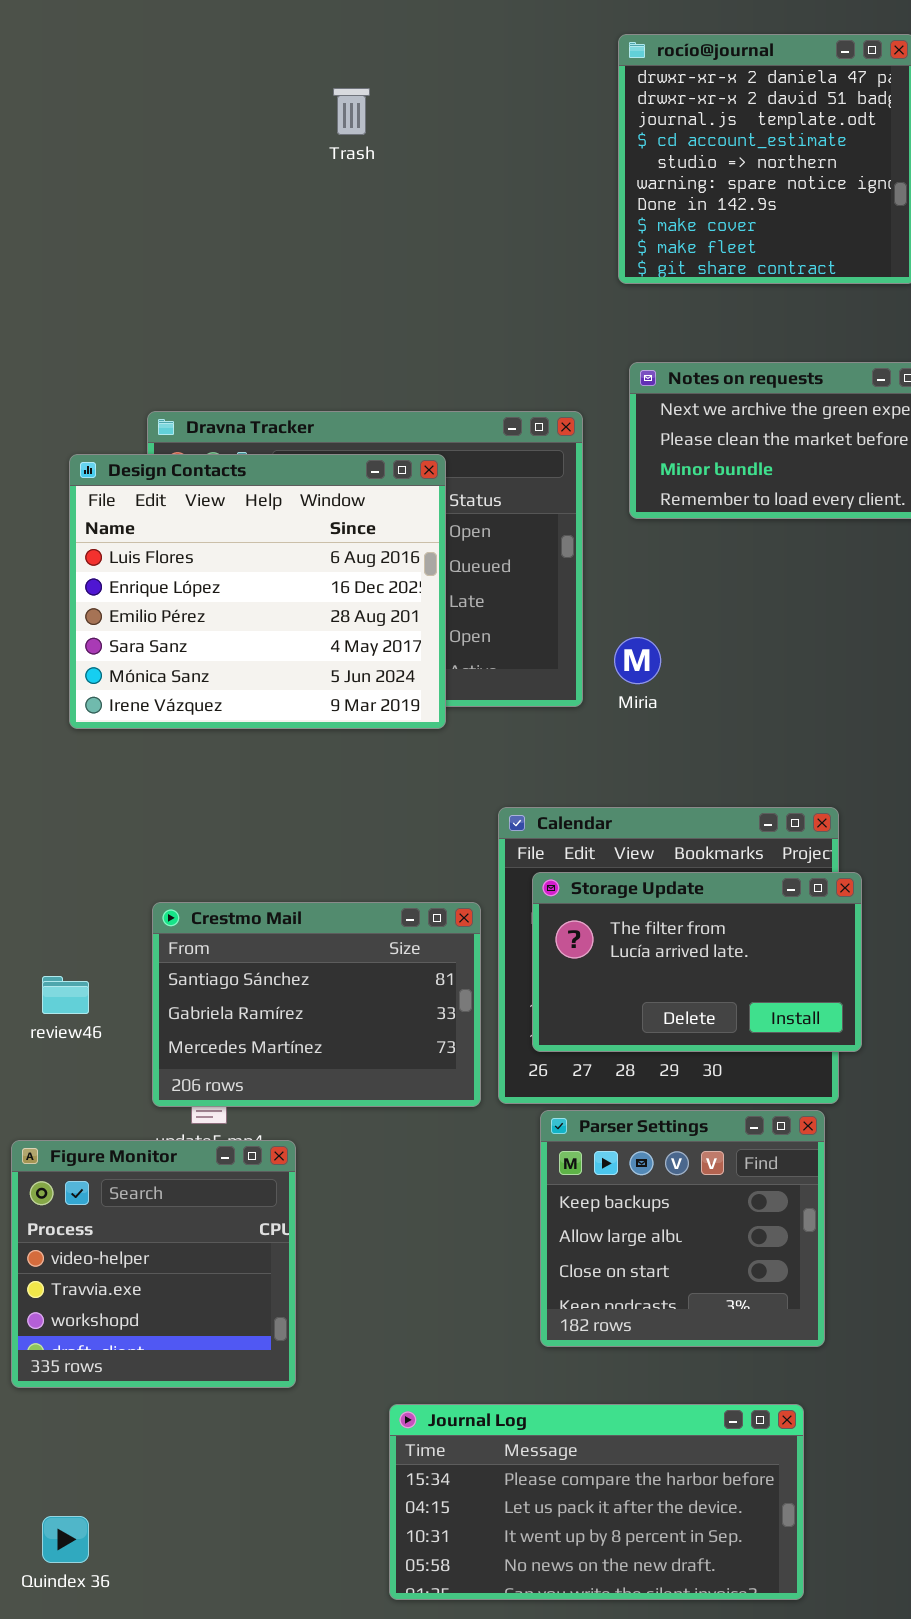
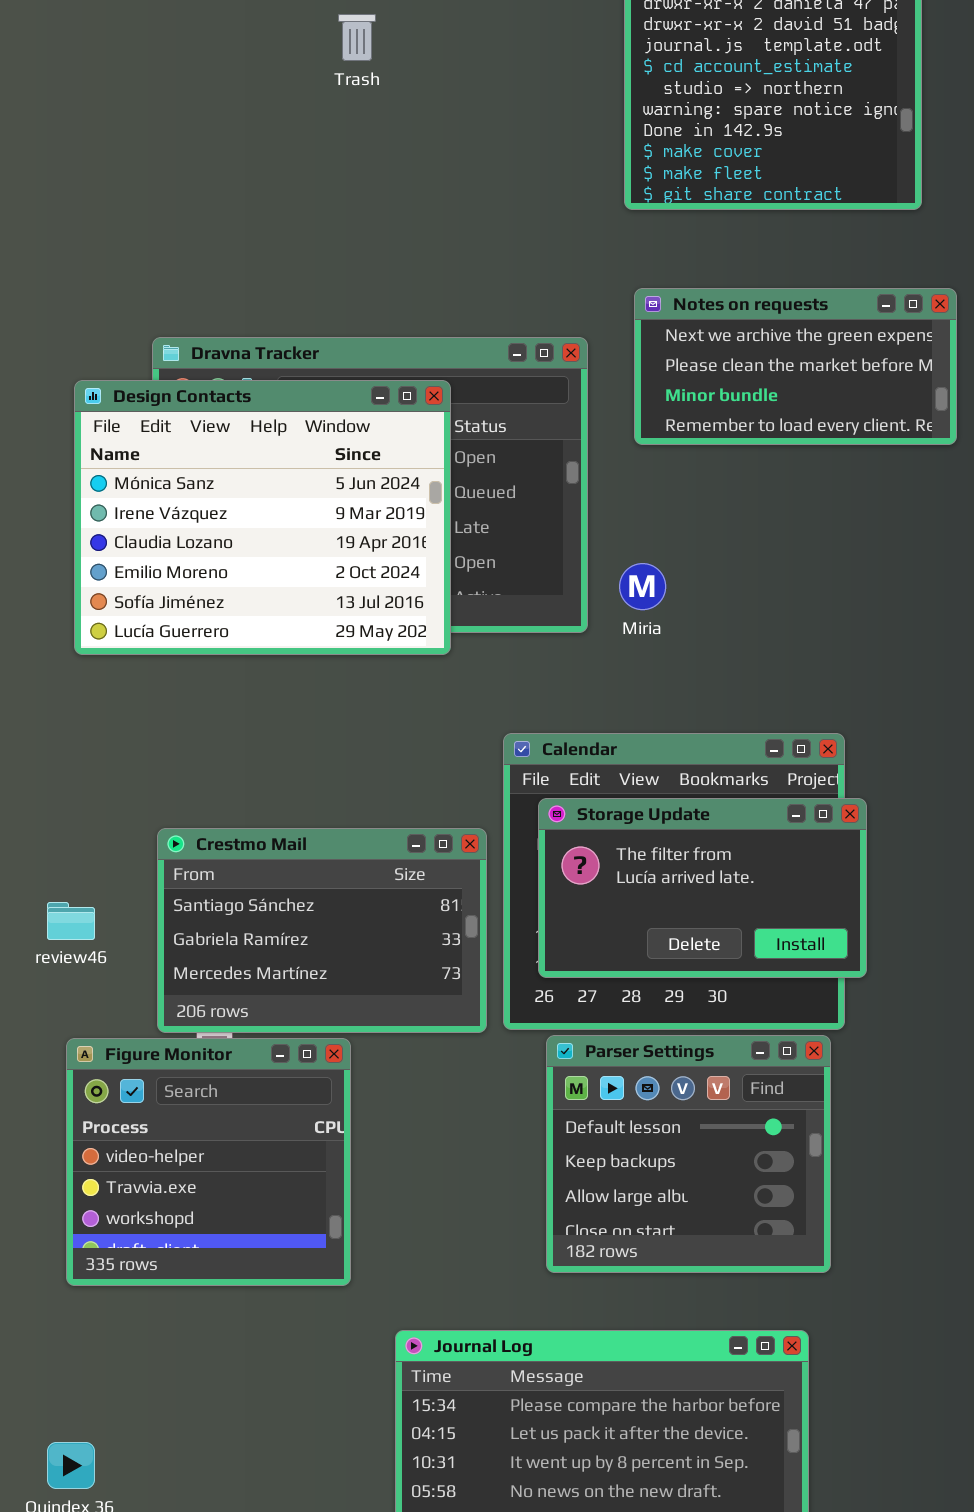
Design Contacts: [69,454,446,729] -> [74,380,451,655], scrolled down 4 rows
Parser Settings: [540,1110,825,1347] -> [546,1035,831,1273], scrolled up 1 row
Figure Monitor: [11,1140,296,1388] -> [66,1038,351,1286], moved

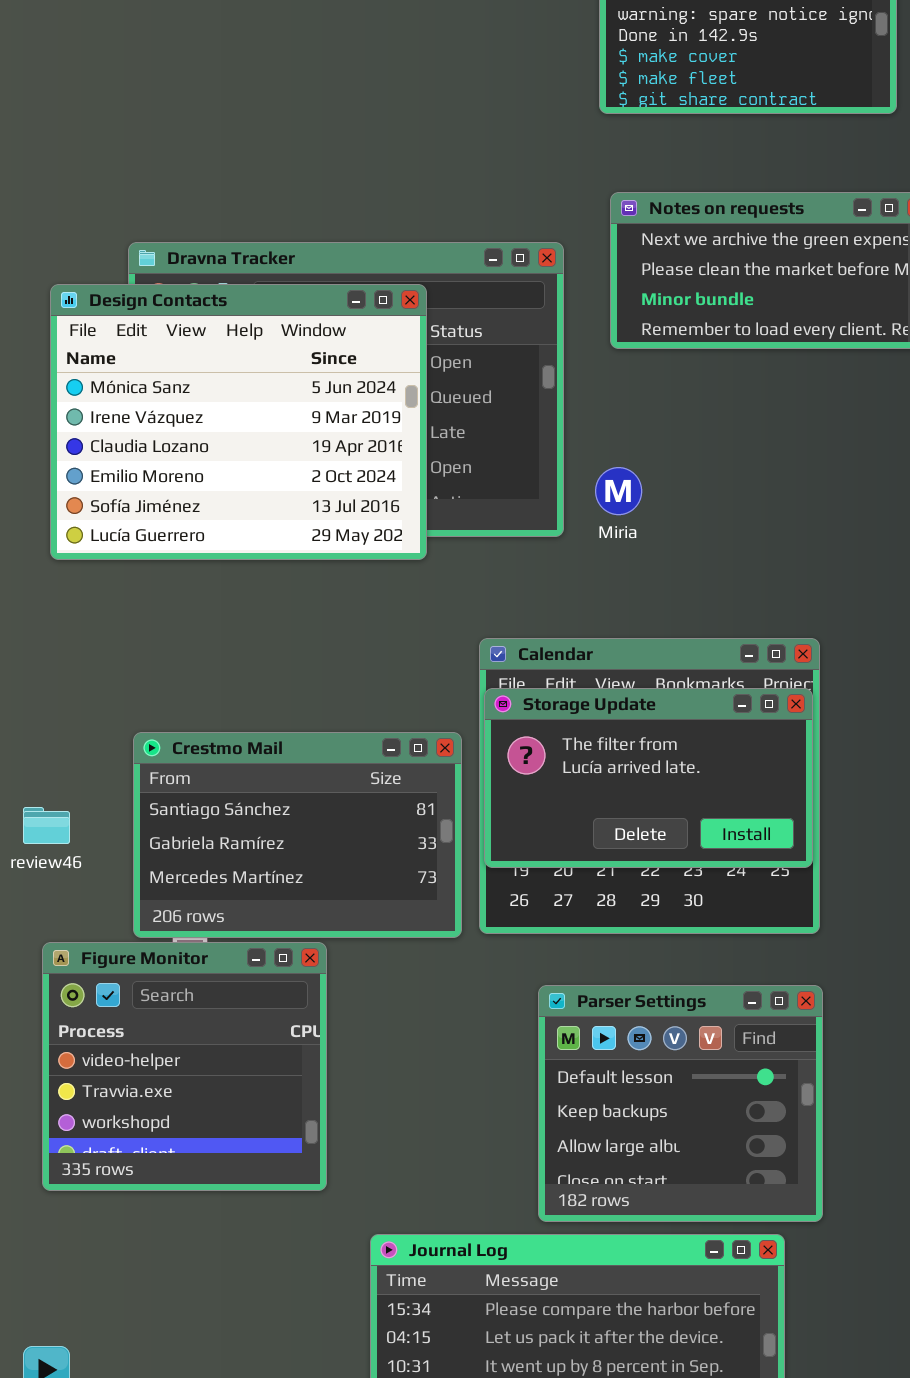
Storage Update: [538,798,867,978] -> [484,688,813,868], moved
Parser Settings: [546,1035,831,1273] -> [538,985,823,1222], moved

